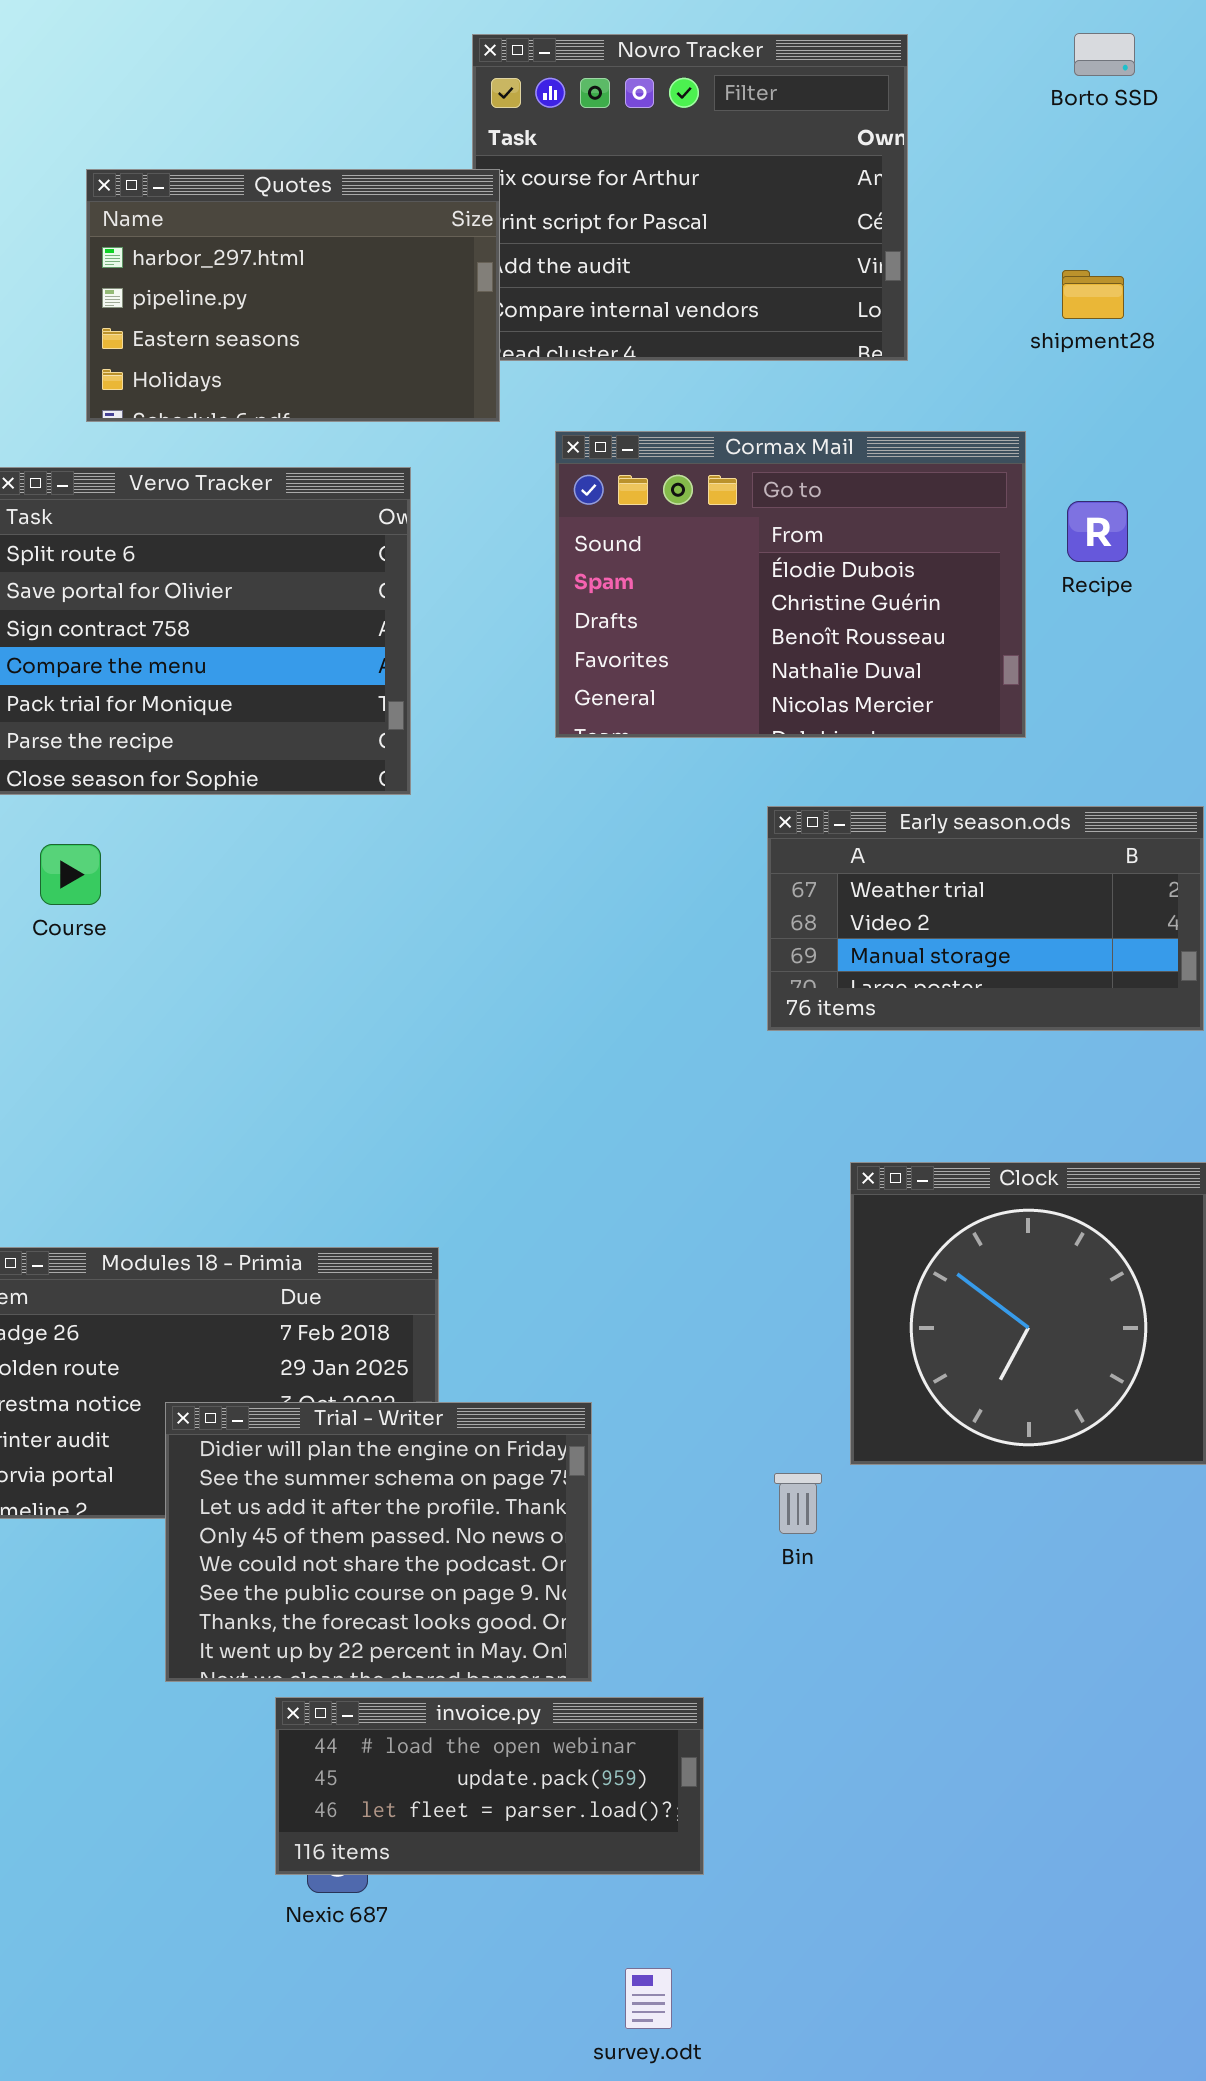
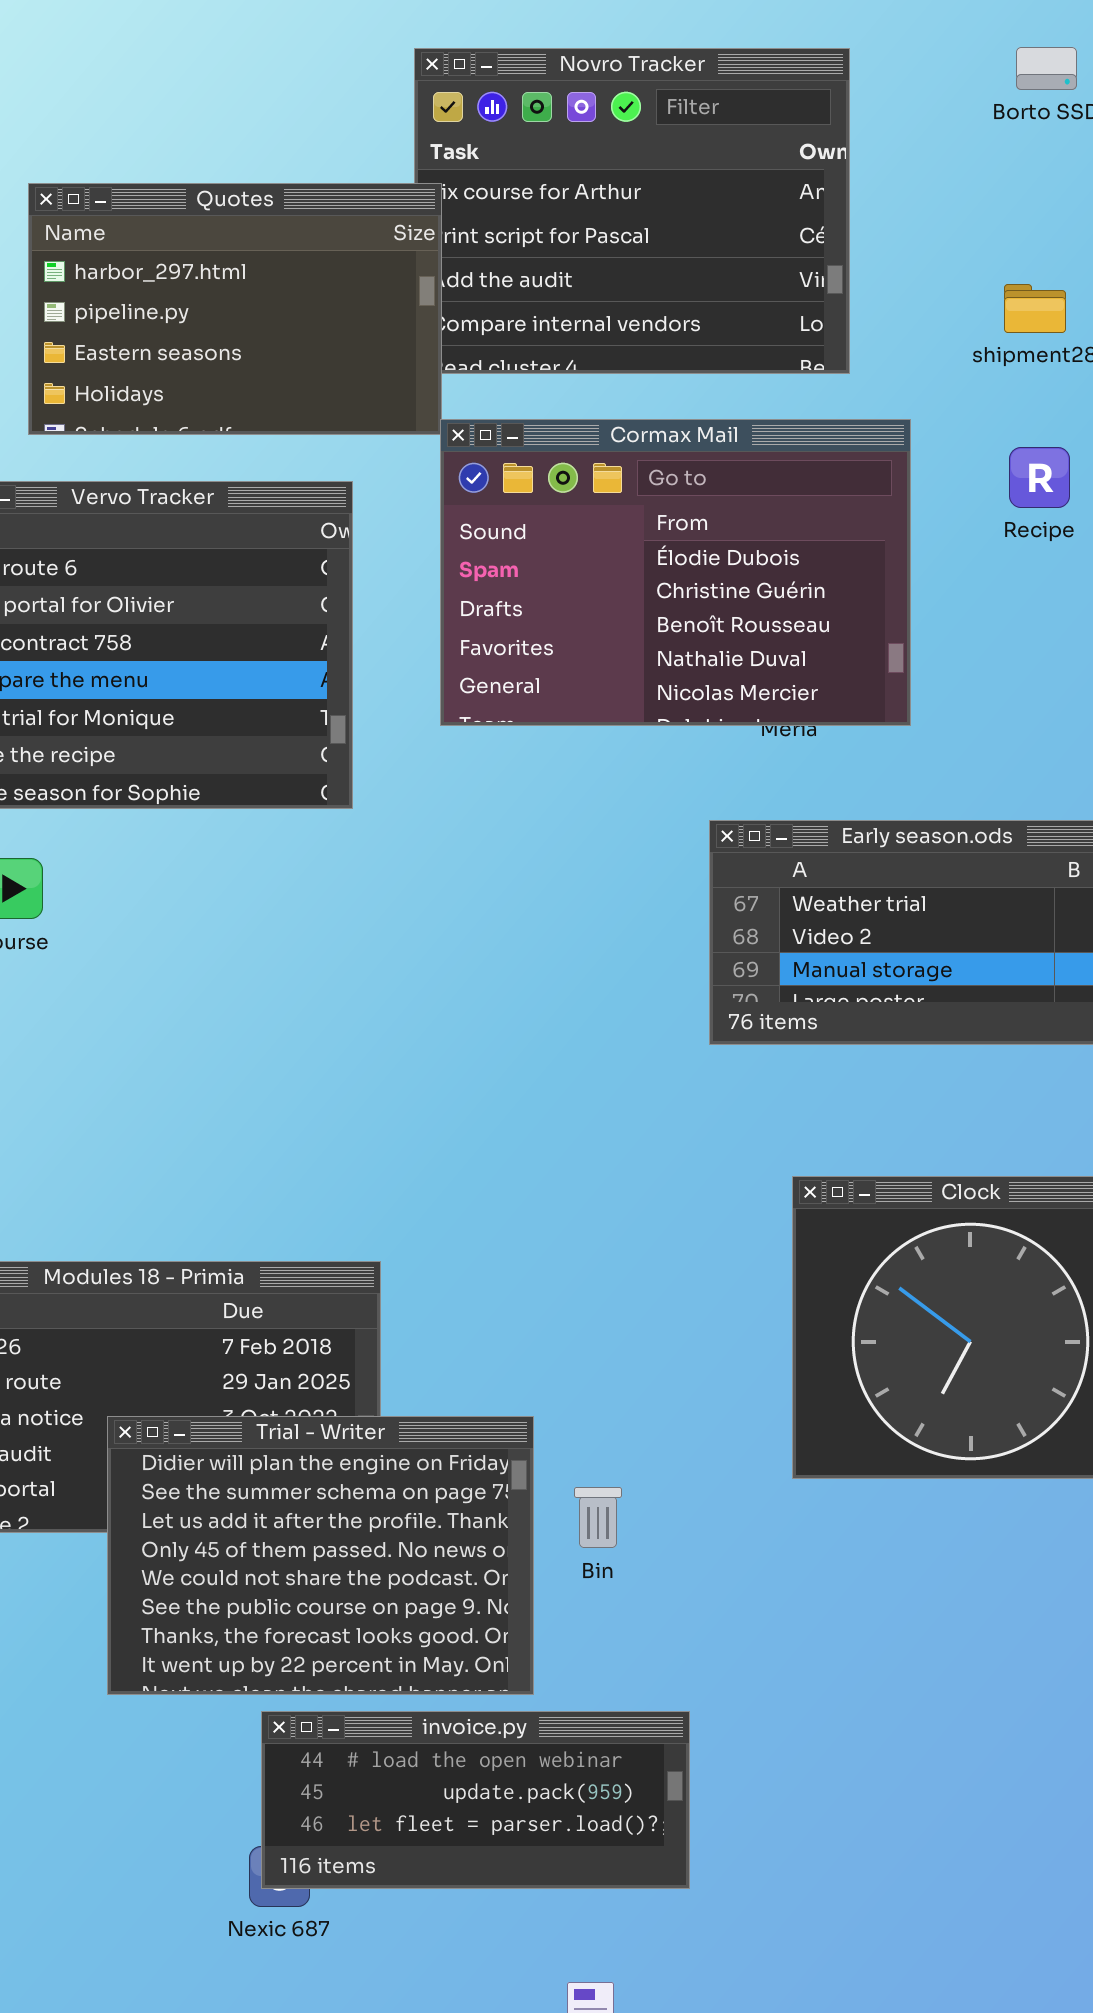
Cormax Mail: [555,431,1026,738] -> [440,419,911,726], moved
Recipe: [1067,501,1128,562] -> [1009,447,1070,508], moved
Bin: [774,1473,822,1534] -> [574,1487,622,1548], moved
invoice.py: [275,1697,704,1875] -> [261,1711,690,1889], moved

